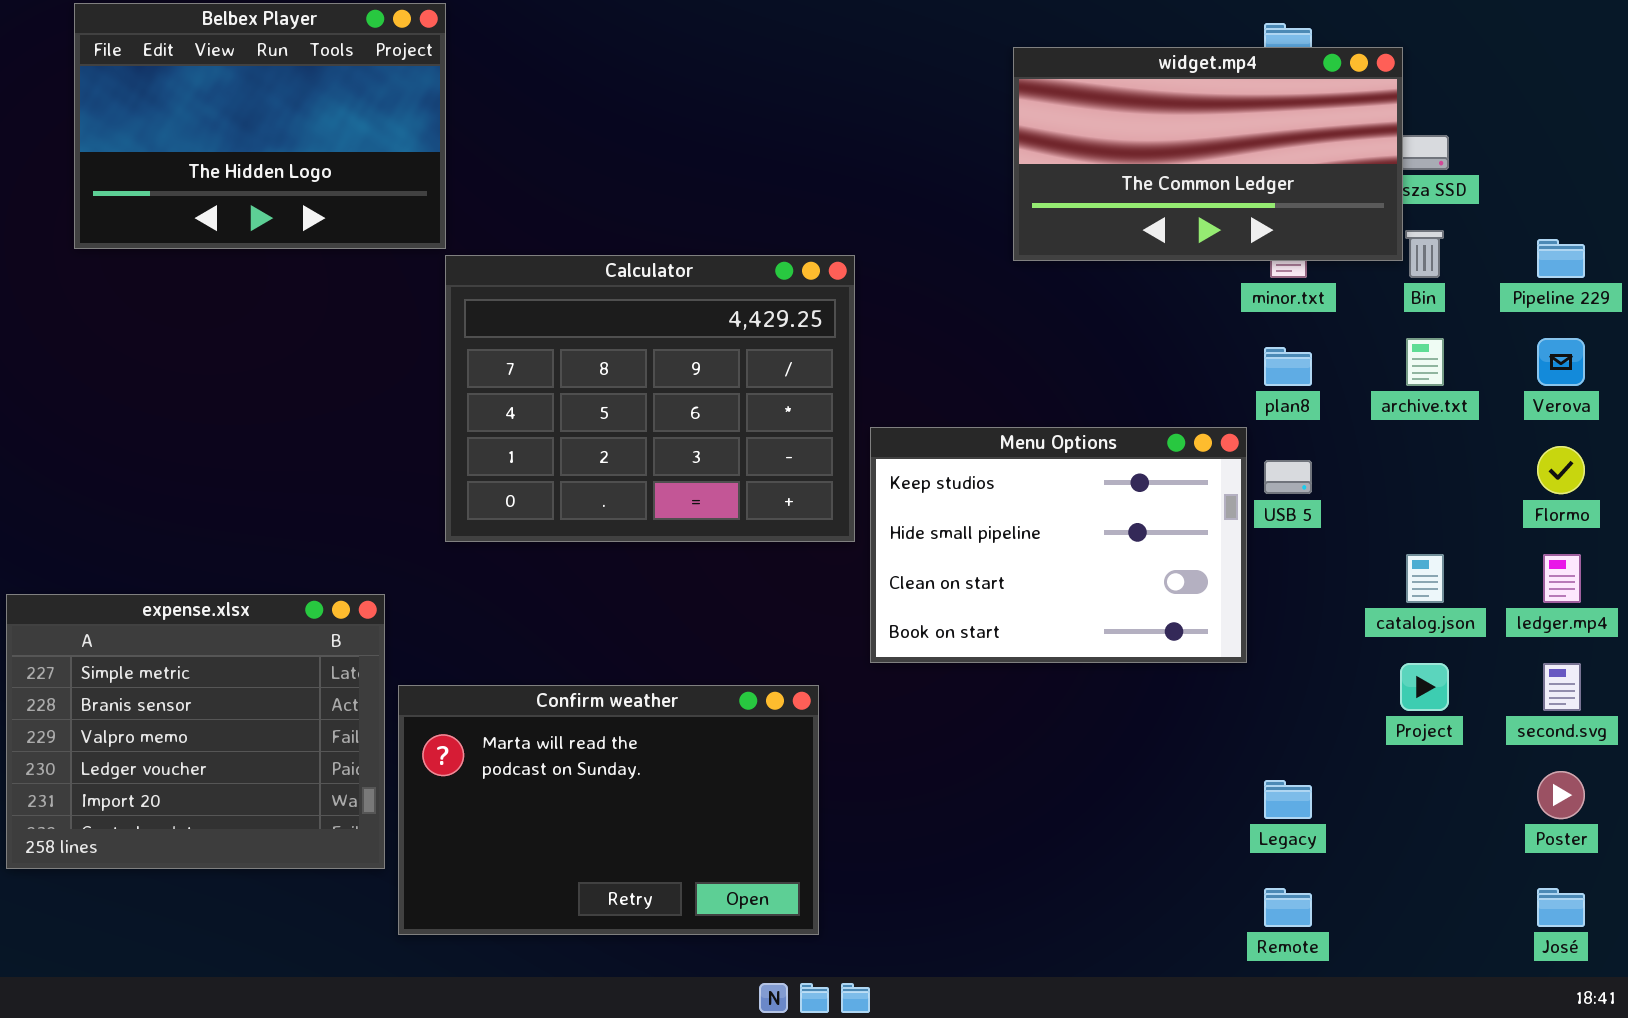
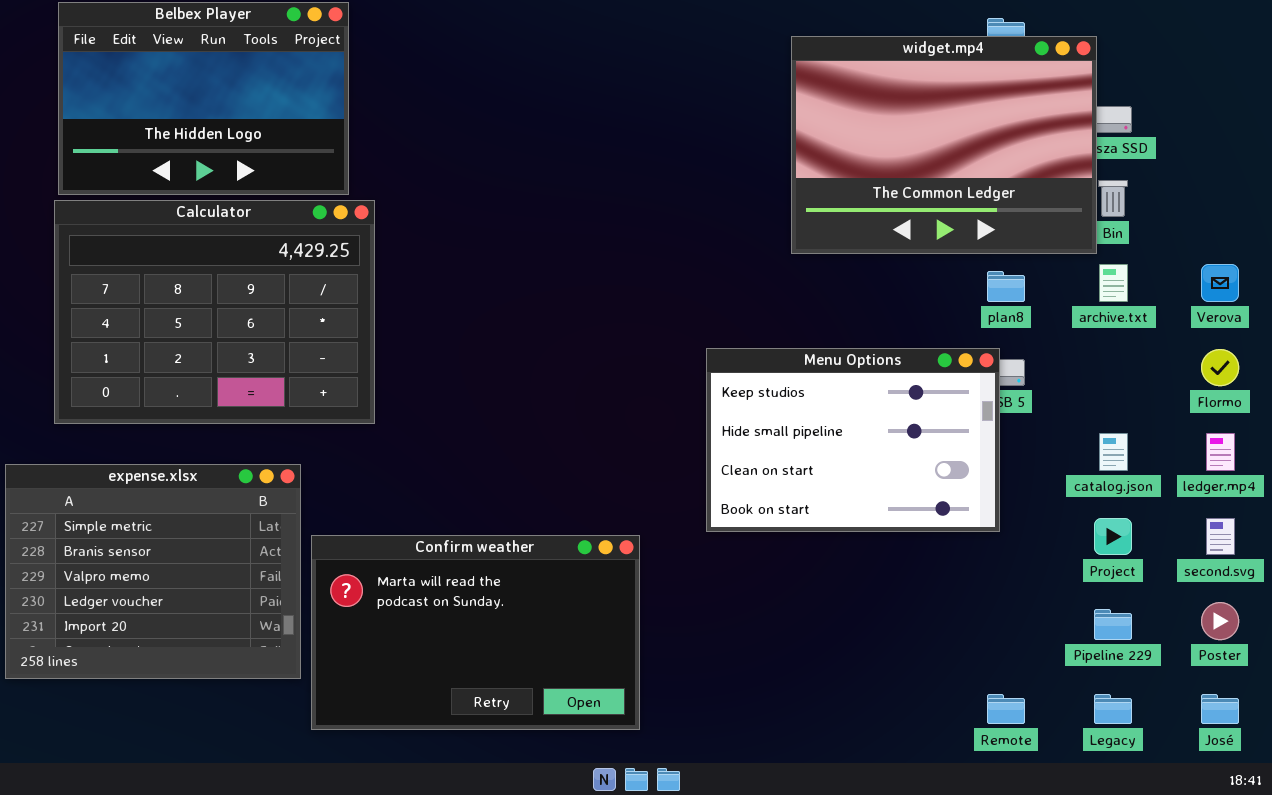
widget.mp4: [1013,47,1403,261] -> [791,36,1097,254], resized
Pipeline 229: [1537,239,1585,278] -> [1094,609,1132,640], moved
Calculator: [445,255,855,542] -> [54,200,375,424], moved
Menu Options: [870,427,1247,663] -> [706,348,1000,532], moved
Legacy: [1264,780,1312,819] -> [1094,694,1132,724], moved

